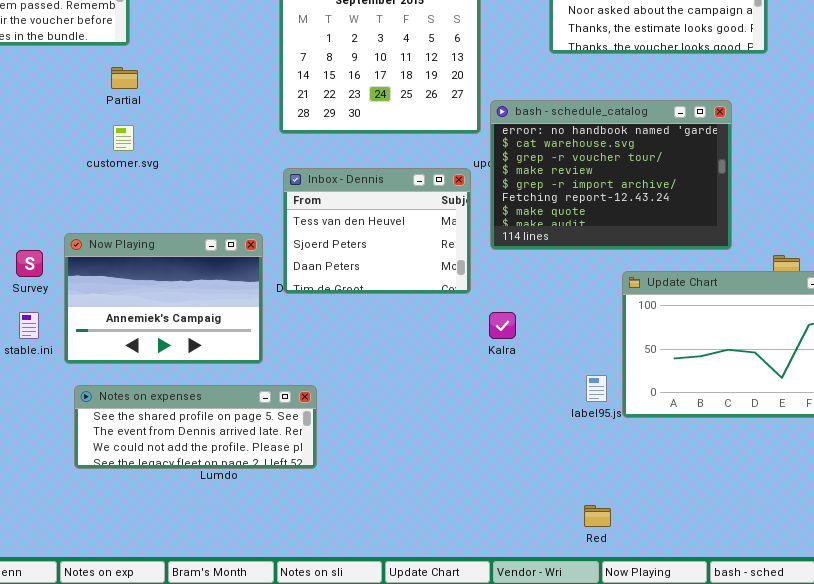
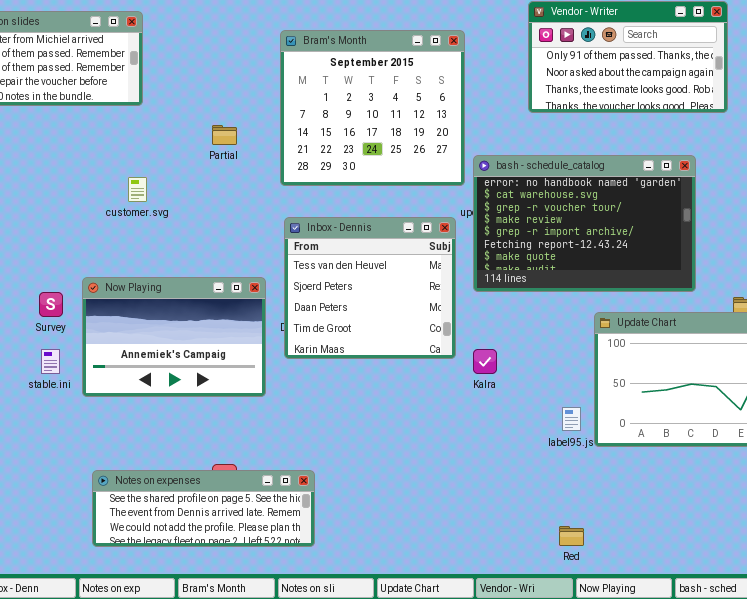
Partial: [111,67,138,89] -> [212,125,237,145], moved
Inbox - Dennis: [283,168,471,294] -> [284,217,456,359], resized
Notes on expenses: [74,385,317,469] -> [92,470,315,547], moved

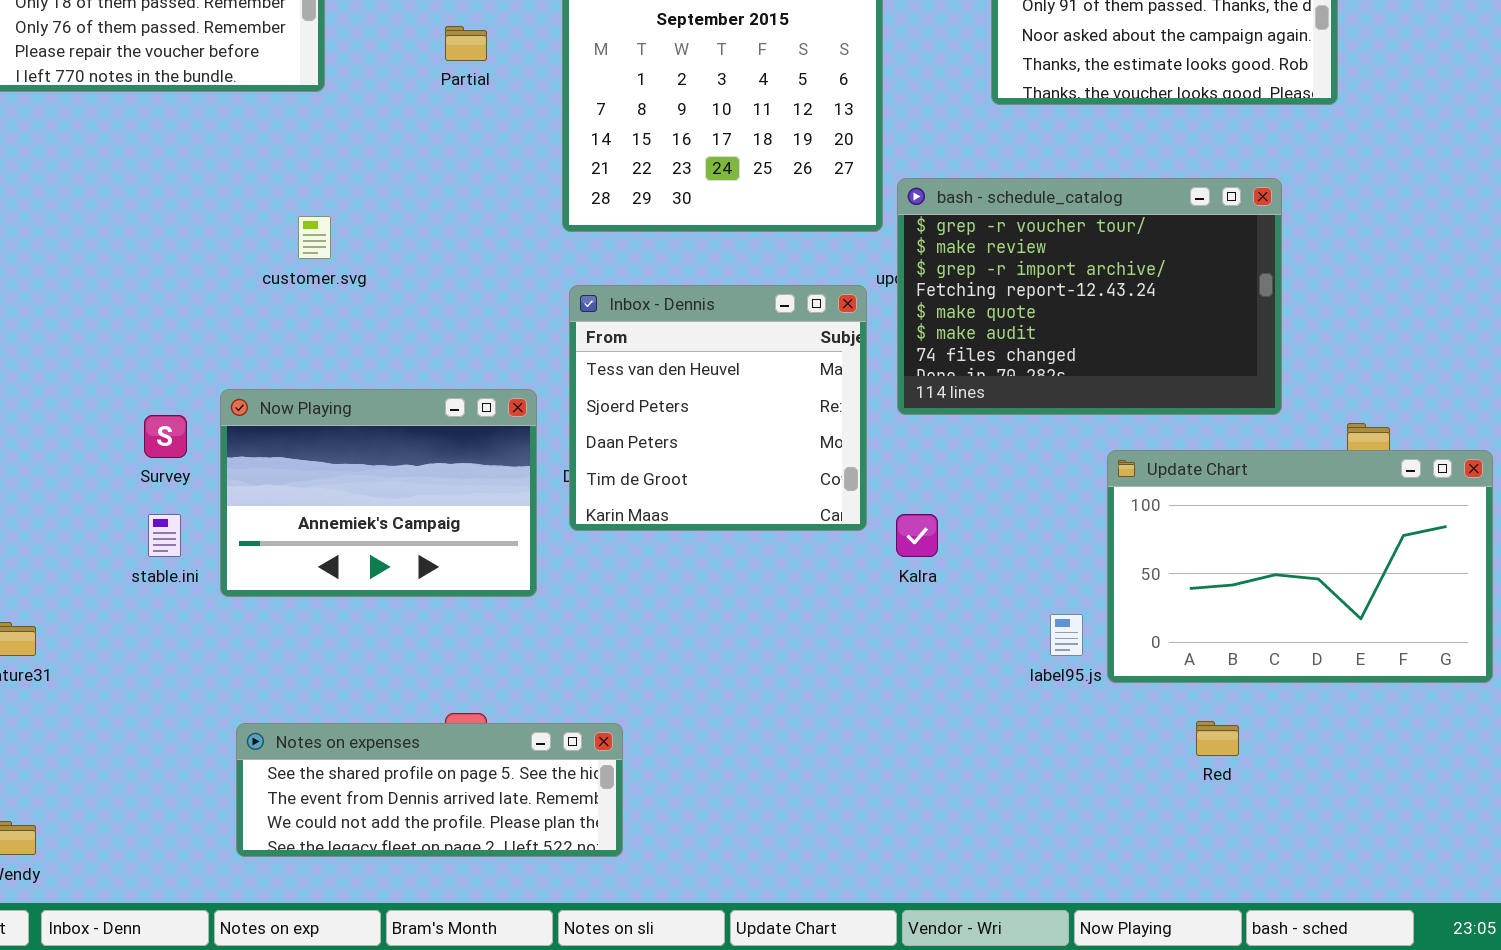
Partial: [212,125,237,145] -> [445,26,487,61], moved
bash - schedule_catalog: [473,155,696,292] -> [897,178,1282,415], scrolled down 2 rows
Red: [559,526,584,546] -> [1196,721,1239,756], moved

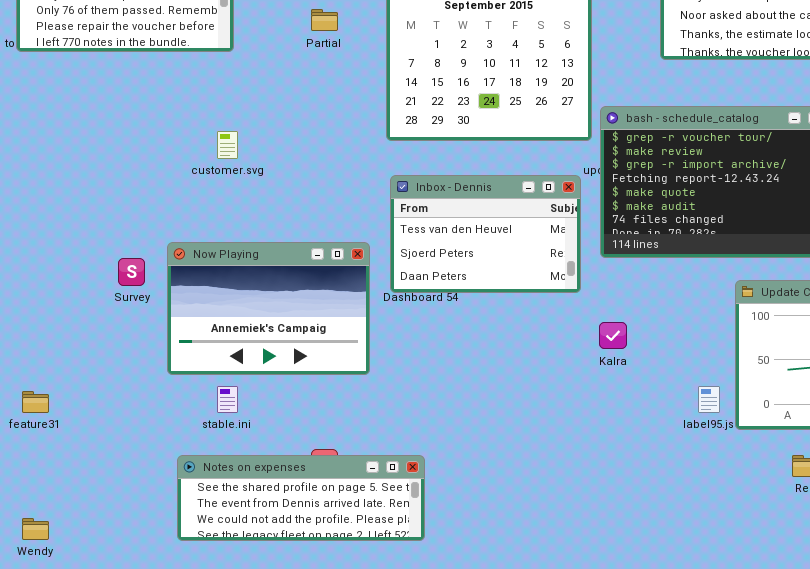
Inbox - Dennis: [569,285,867,531] -> [390,175,581,293], resized
stable.ini: [148,514,181,557] -> [217,386,238,413], moved

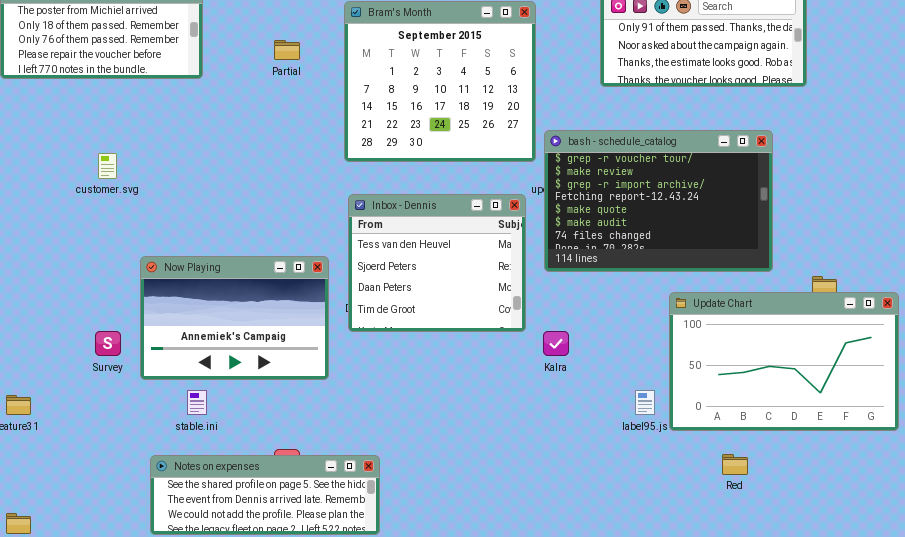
customer.svg: [217,131,238,159] -> [98,153,117,179], moved
Inbox - Dennis: [390,175,581,293] -> [348,194,526,332], resized
Survey: [118,258,145,286] -> [95,331,121,356], moved

